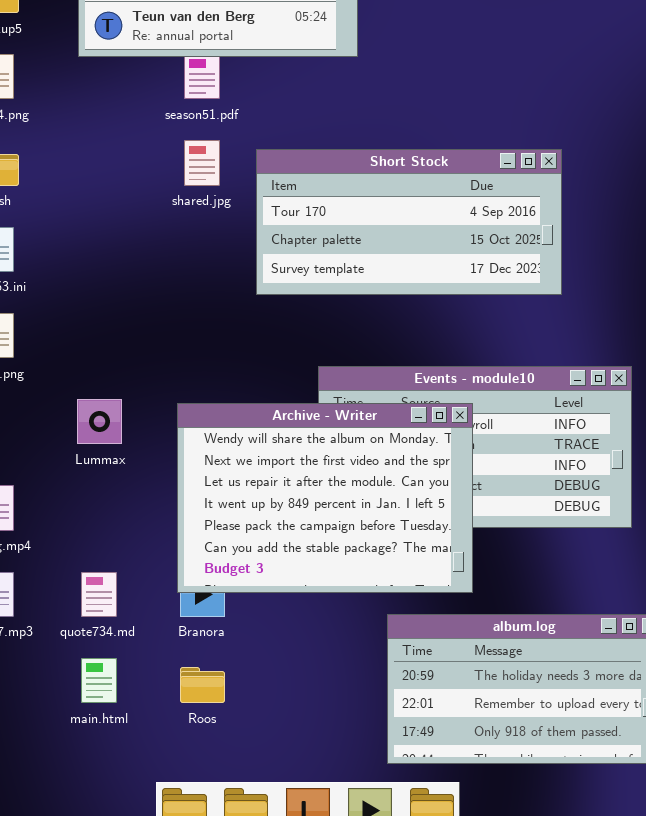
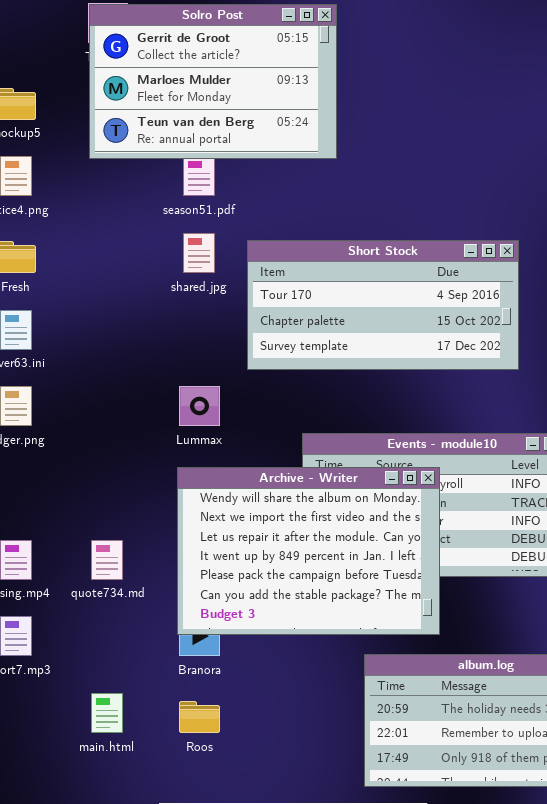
Lummax: [77,399,122,444] -> [179,386,220,426], moved
quote734.md: [81,572,117,617] -> [91,540,123,580], moved

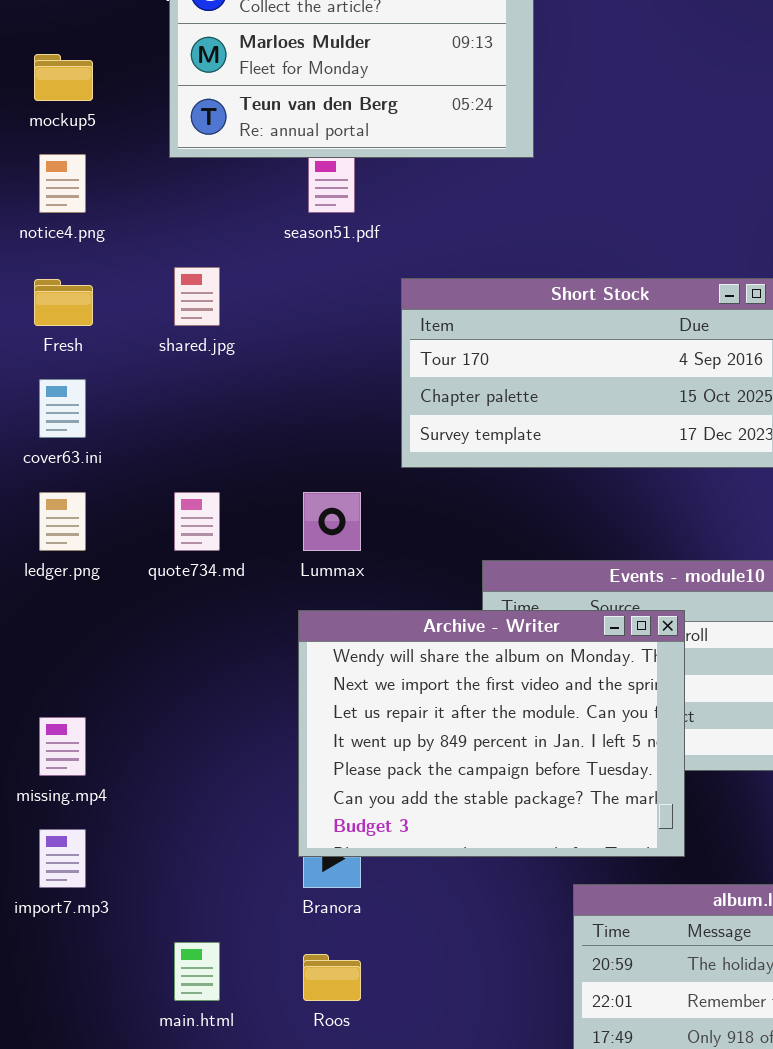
shared.jpg: [183,233,215,273] -> [174,267,220,326], moved
quote734.md: [91,540,123,580] -> [174,492,220,551], moved

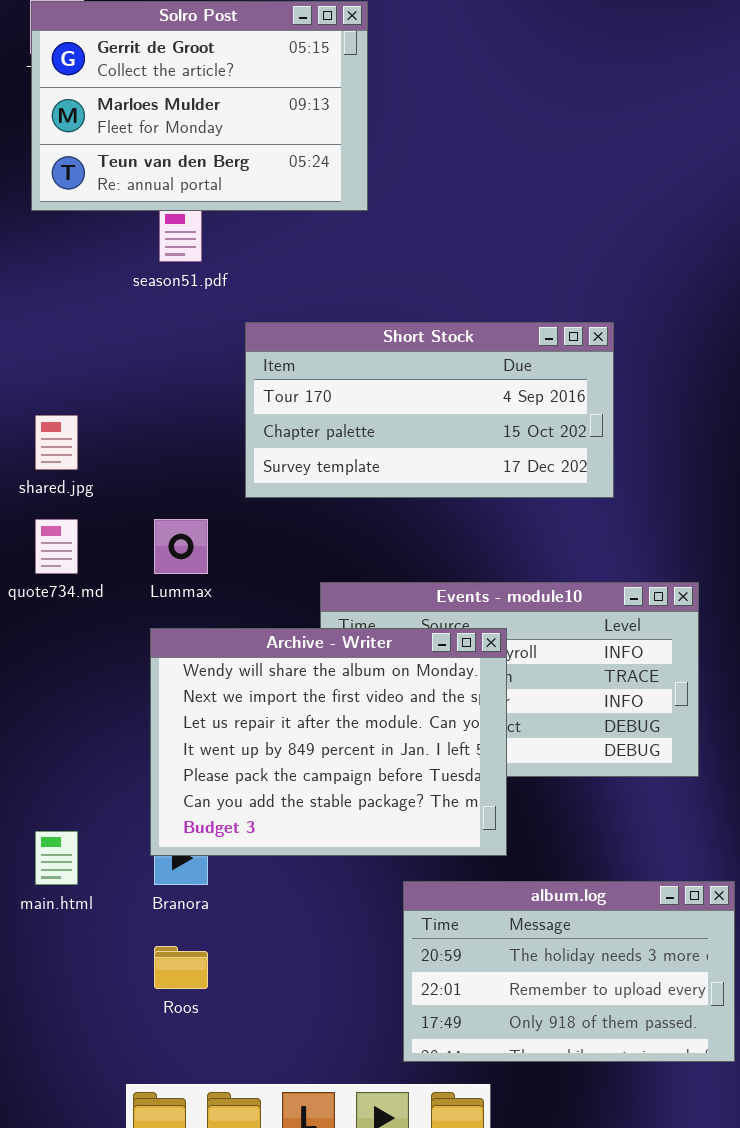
shared.jpg: [174,267,220,326] -> [35,415,78,470], moved
main.html: [174,942,220,1001] -> [35,831,78,885], moved

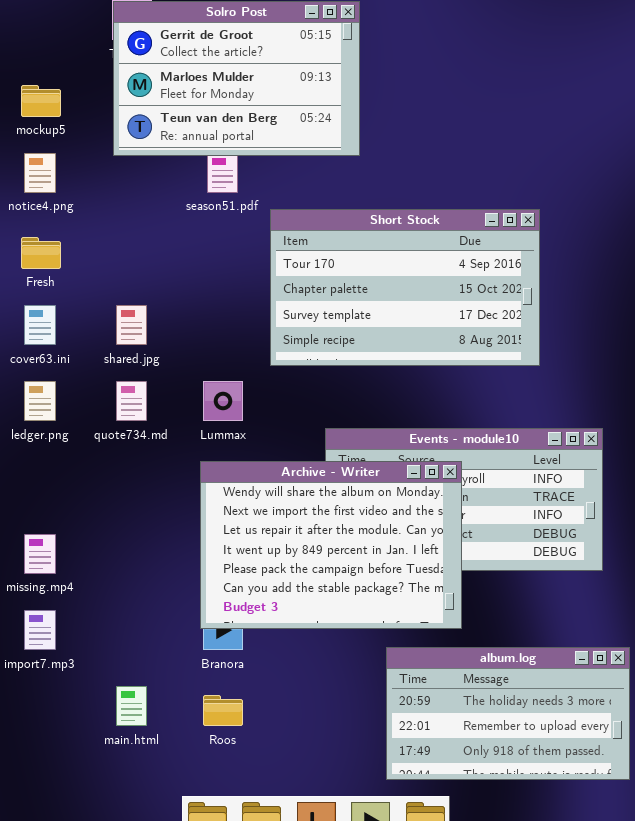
Short Stock: [245,322,614,498] -> [270,209,540,366], resized
main.html: [35,831,78,885] -> [116,686,147,726], moved

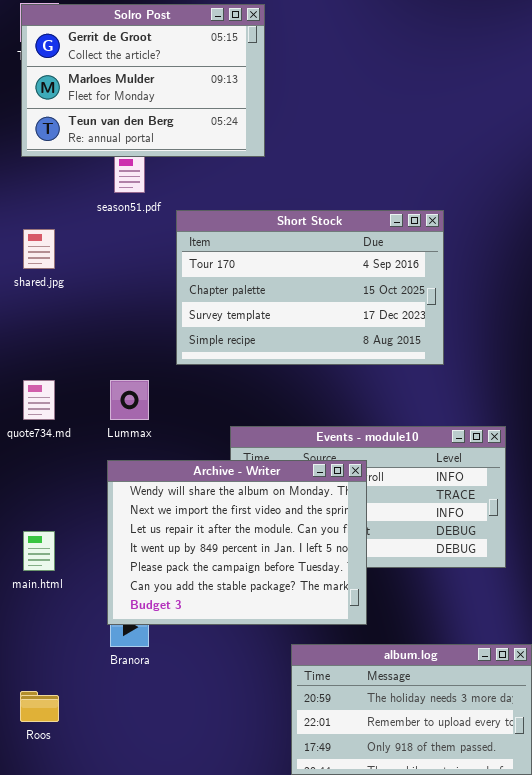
shared.jpg: [116,305,147,345] -> [23,229,55,269], moved
main.html: [116,686,147,726] -> [23,531,55,571], moved
Roos: [203,695,243,726] -> [20,691,59,722], moved

